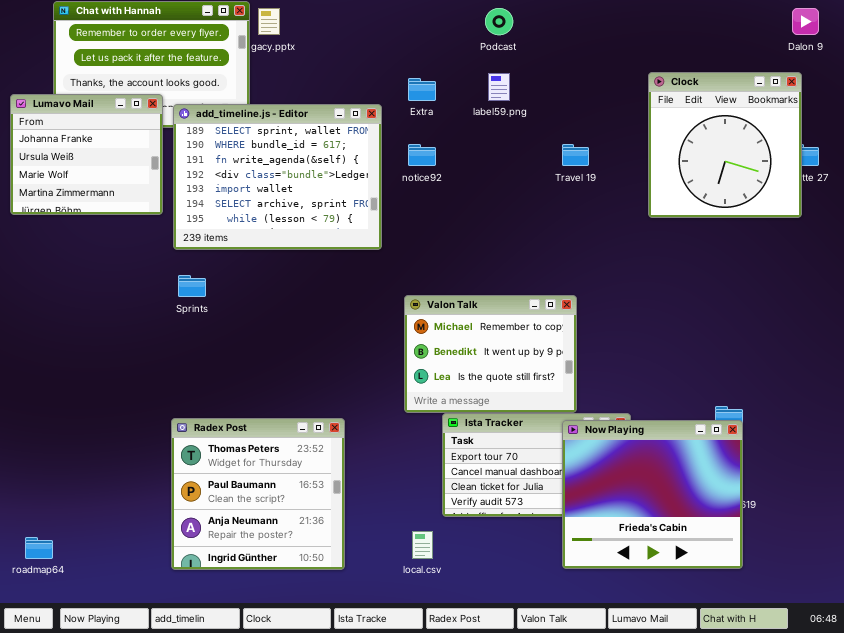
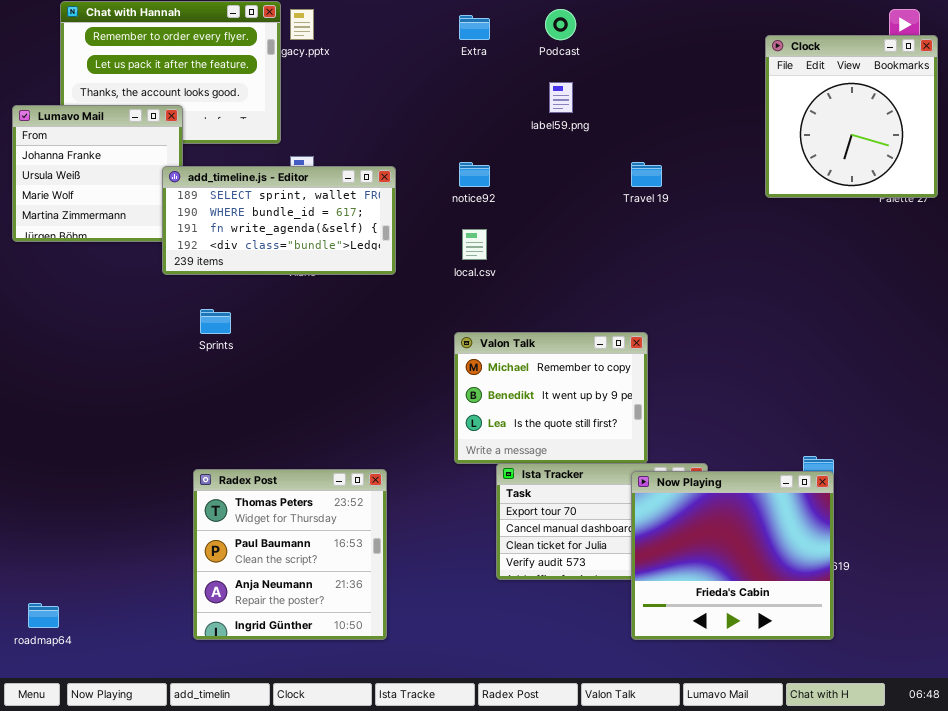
Clock: [648,72,802,218] -> [765,35,938,198], moved
Extra: [408,78,436,101] -> [459,15,490,40], moved
add_timeline.js - Editor: [173,104,382,250] -> [162,166,396,275], moved, resized
local.csv: [412,531,433,559] -> [462,229,487,260], moved

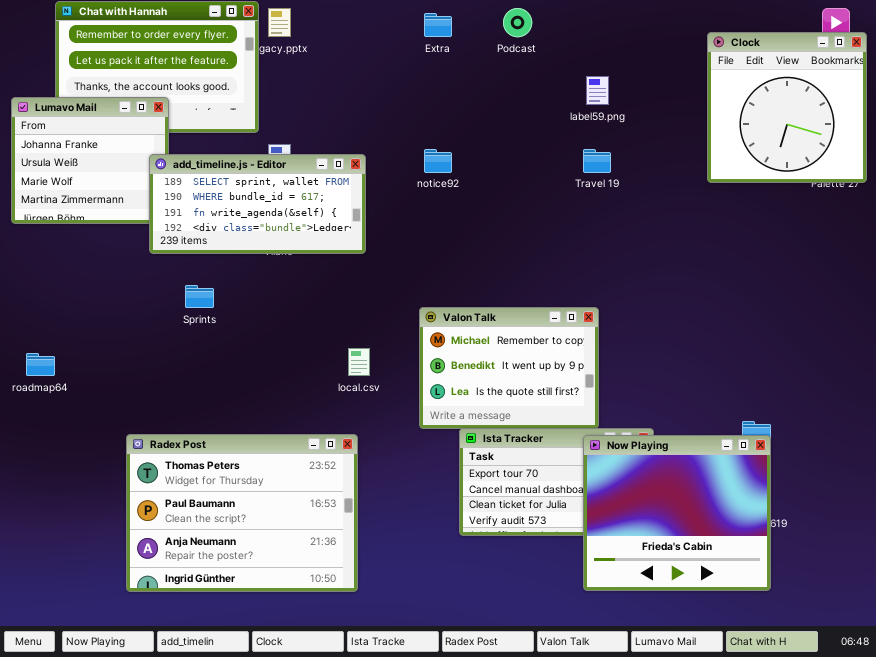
label59.png: [549,82,573,113] -> [586,76,609,105], moved
local.csv: [462,229,487,260] -> [348,348,370,376], moved
Radex Post: [193,469,387,640] -> [126,434,358,592], resized
roadmap64: [28,603,59,628] -> [26,353,55,376], moved

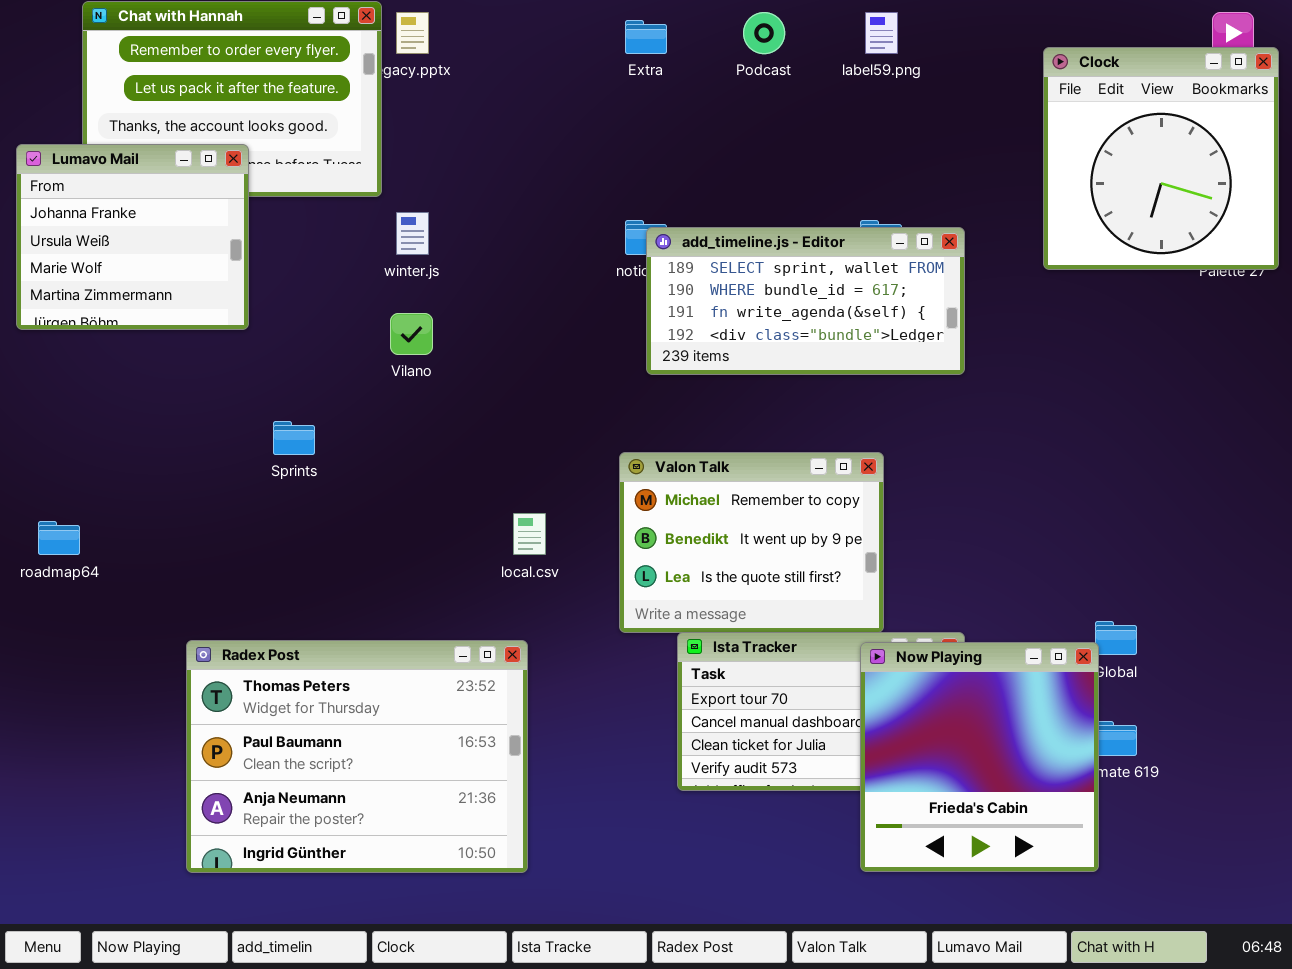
label59.png: [586,76,609,105] -> [865,12,898,54], moved
add_timeline.js - Editor: [149,154,366,254] -> [646,227,965,375], moved
Now Playing: [583,435,771,591] -> [860,642,1099,872], resized

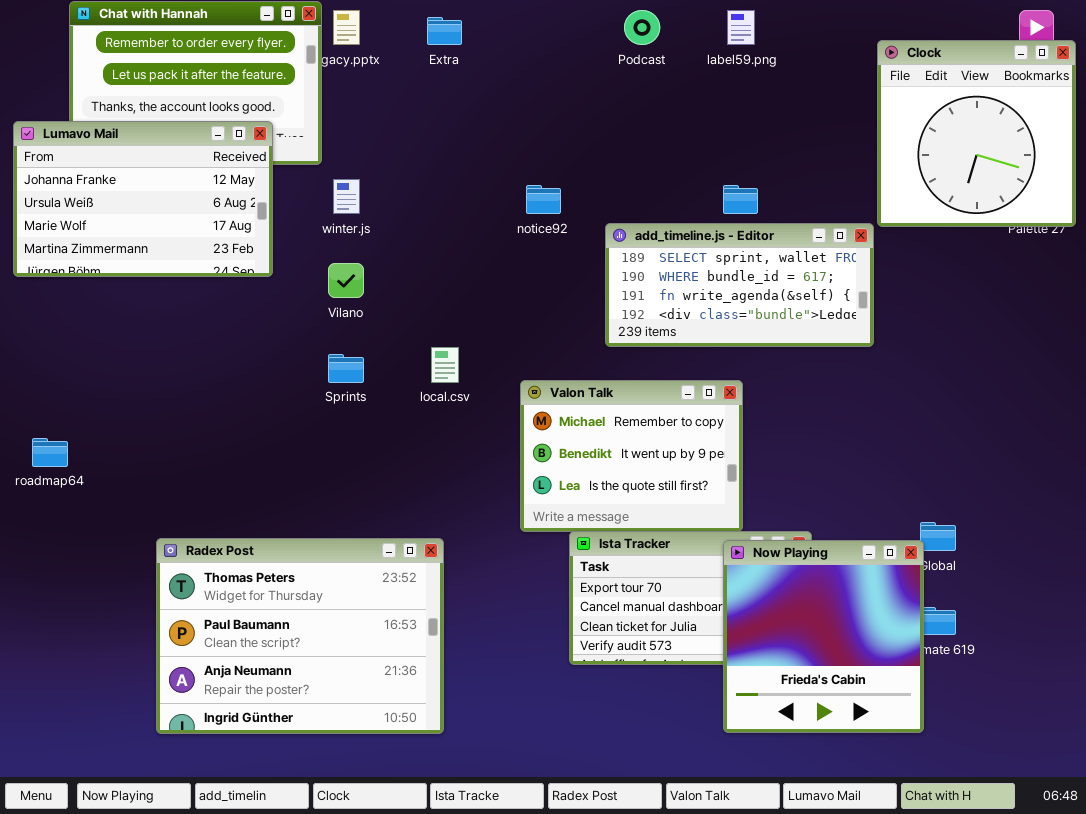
Extra: [625,20,667,54] -> [427,17,462,45], moved
Lumavo Mail: [16,144,249,330] -> [13,121,273,277], resized
add_timeline.js - Editor: [646,227,965,375] -> [605,223,874,347], moved
Sprints: [273,421,315,455] -> [328,354,364,383], moved
local.csv: [513,513,546,555] -> [431,347,459,383], moved

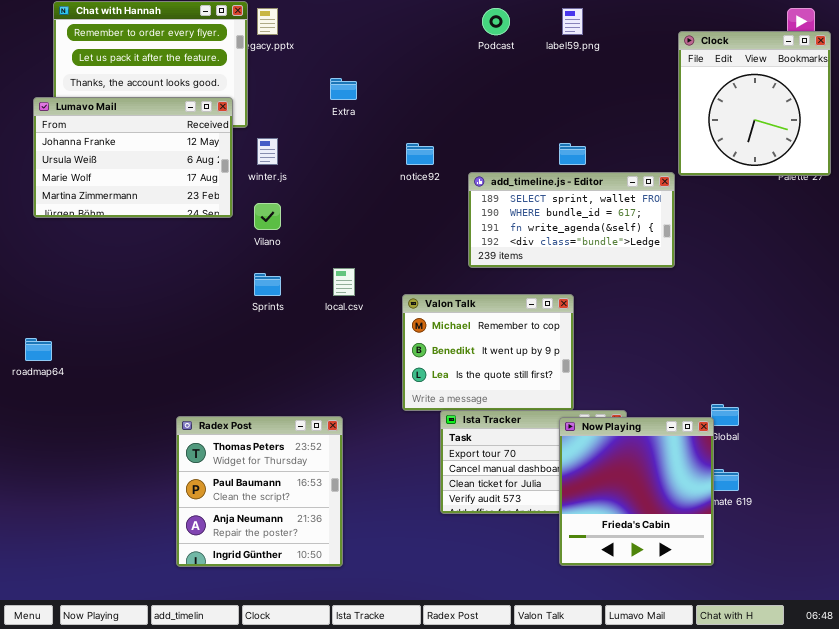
Extra: [427,17,462,45] -> [330,78,357,100], moved
Lumavo Mail: [13,121,273,277] -> [33,97,233,218], moved
Radex Post: [156,538,444,734] -> [176,416,343,567], resized

